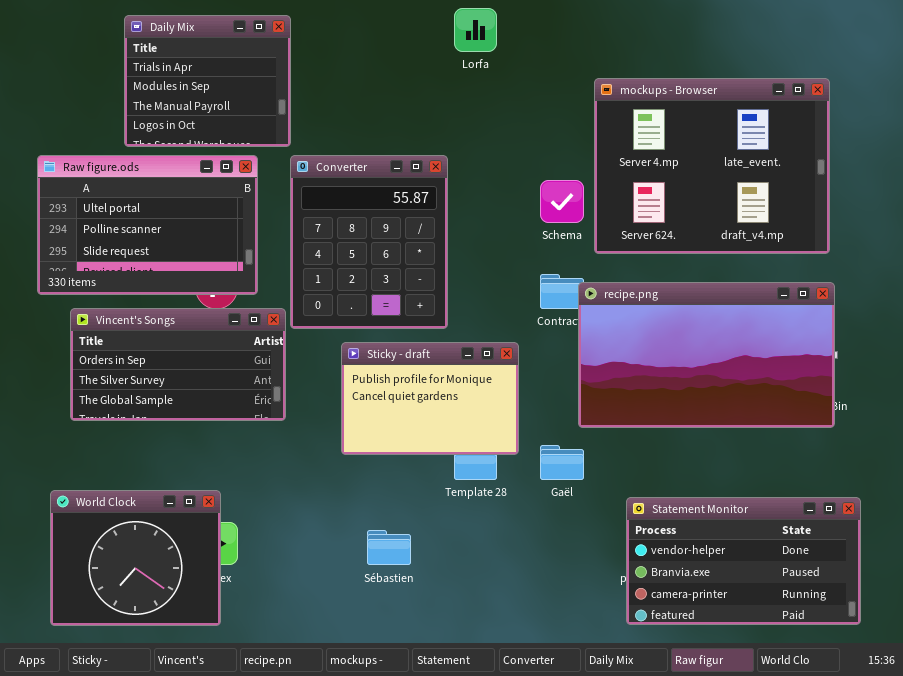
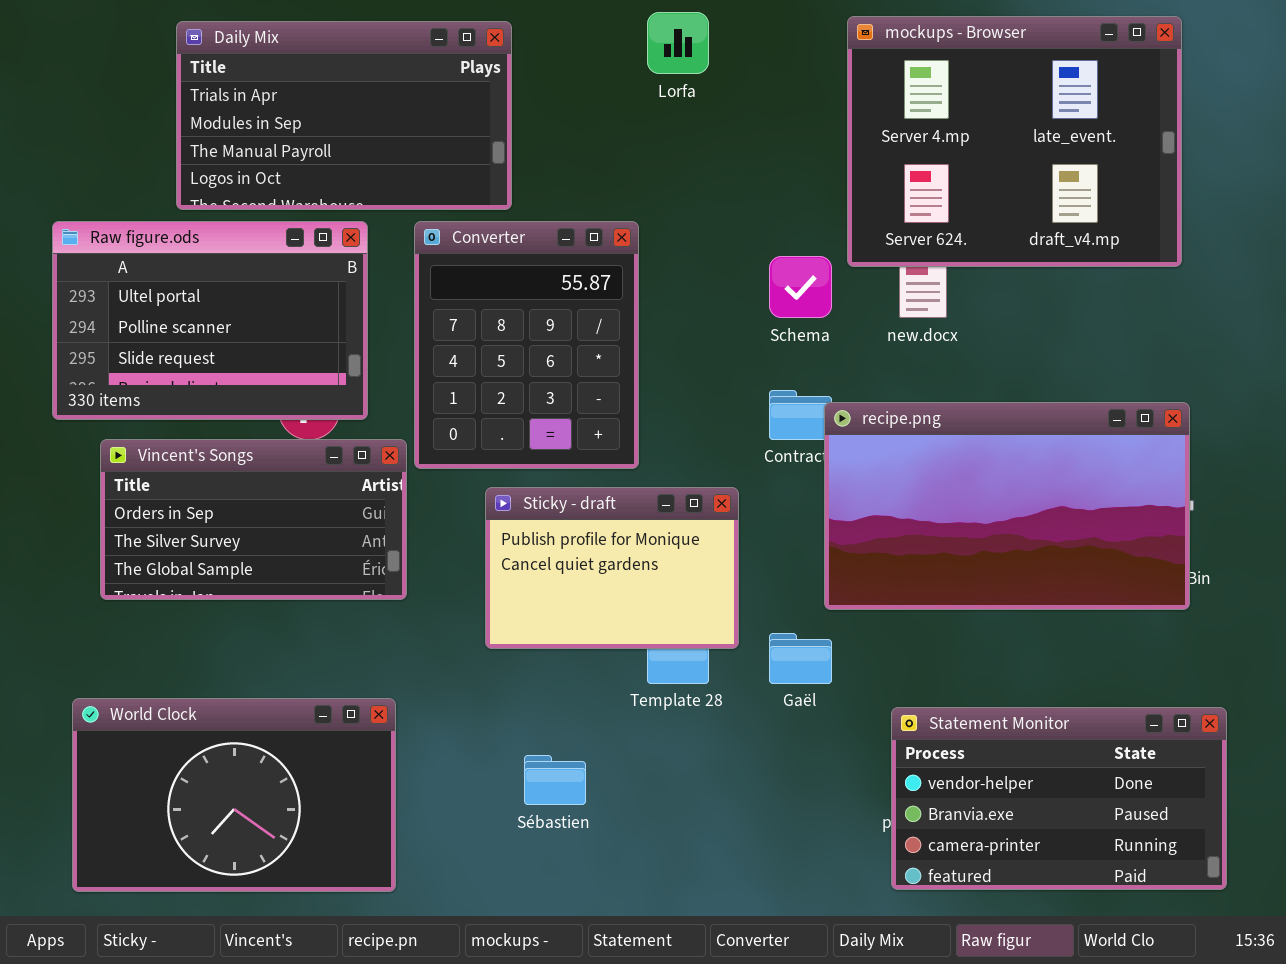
Daily Mix: [124,15,291,147] -> [176,21,512,210], resized
mockups - Browser: [594,78,830,254] -> [847,16,1182,267], moved
World Clock: [50,490,221,626] -> [72,698,396,892], resized

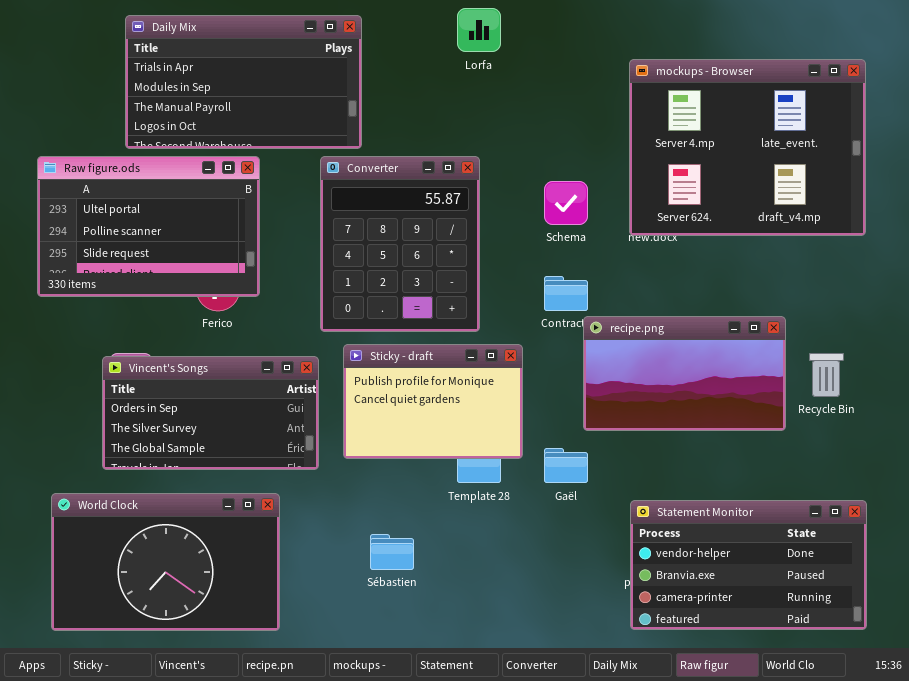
mockups - Browser: [847,16,1182,267] -> [629,59,866,236], moved
Converter: [414,221,639,469] -> [320,156,480,332], moved
recipe.png: [824,402,1190,610] -> [583,316,786,431], resized
Vincent's Songs: [100,439,407,600] -> [102,356,319,470], moved

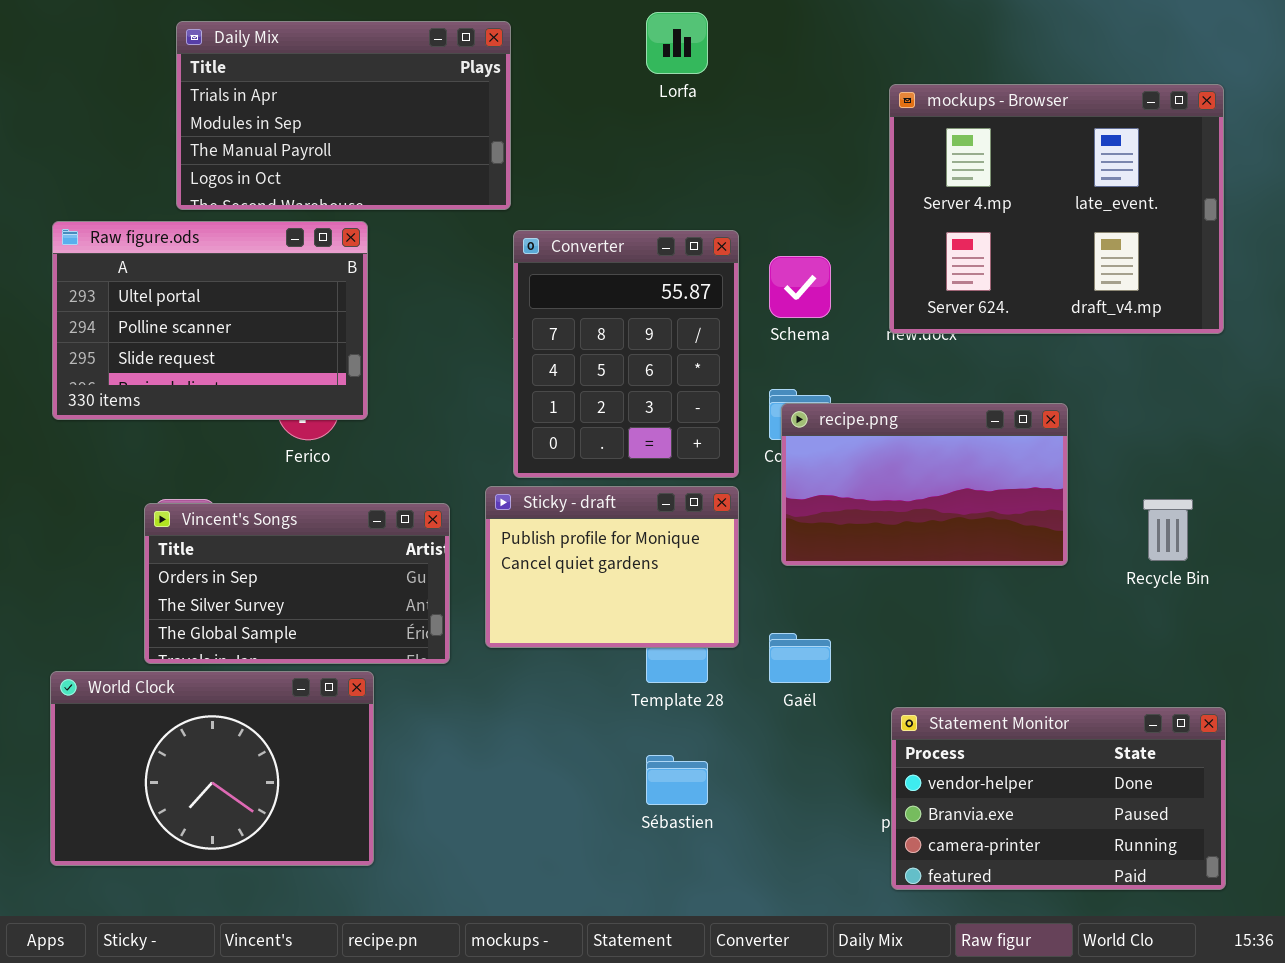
Converter: [320,156,480,332] -> [513,230,739,478], moved
recipe.png: [583,316,786,431] -> [781,403,1068,566], moved
World Clock: [51,493,280,631] -> [50,671,374,866], moved
Sébastien: [370,534,414,570] -> [646,755,708,805], moved

